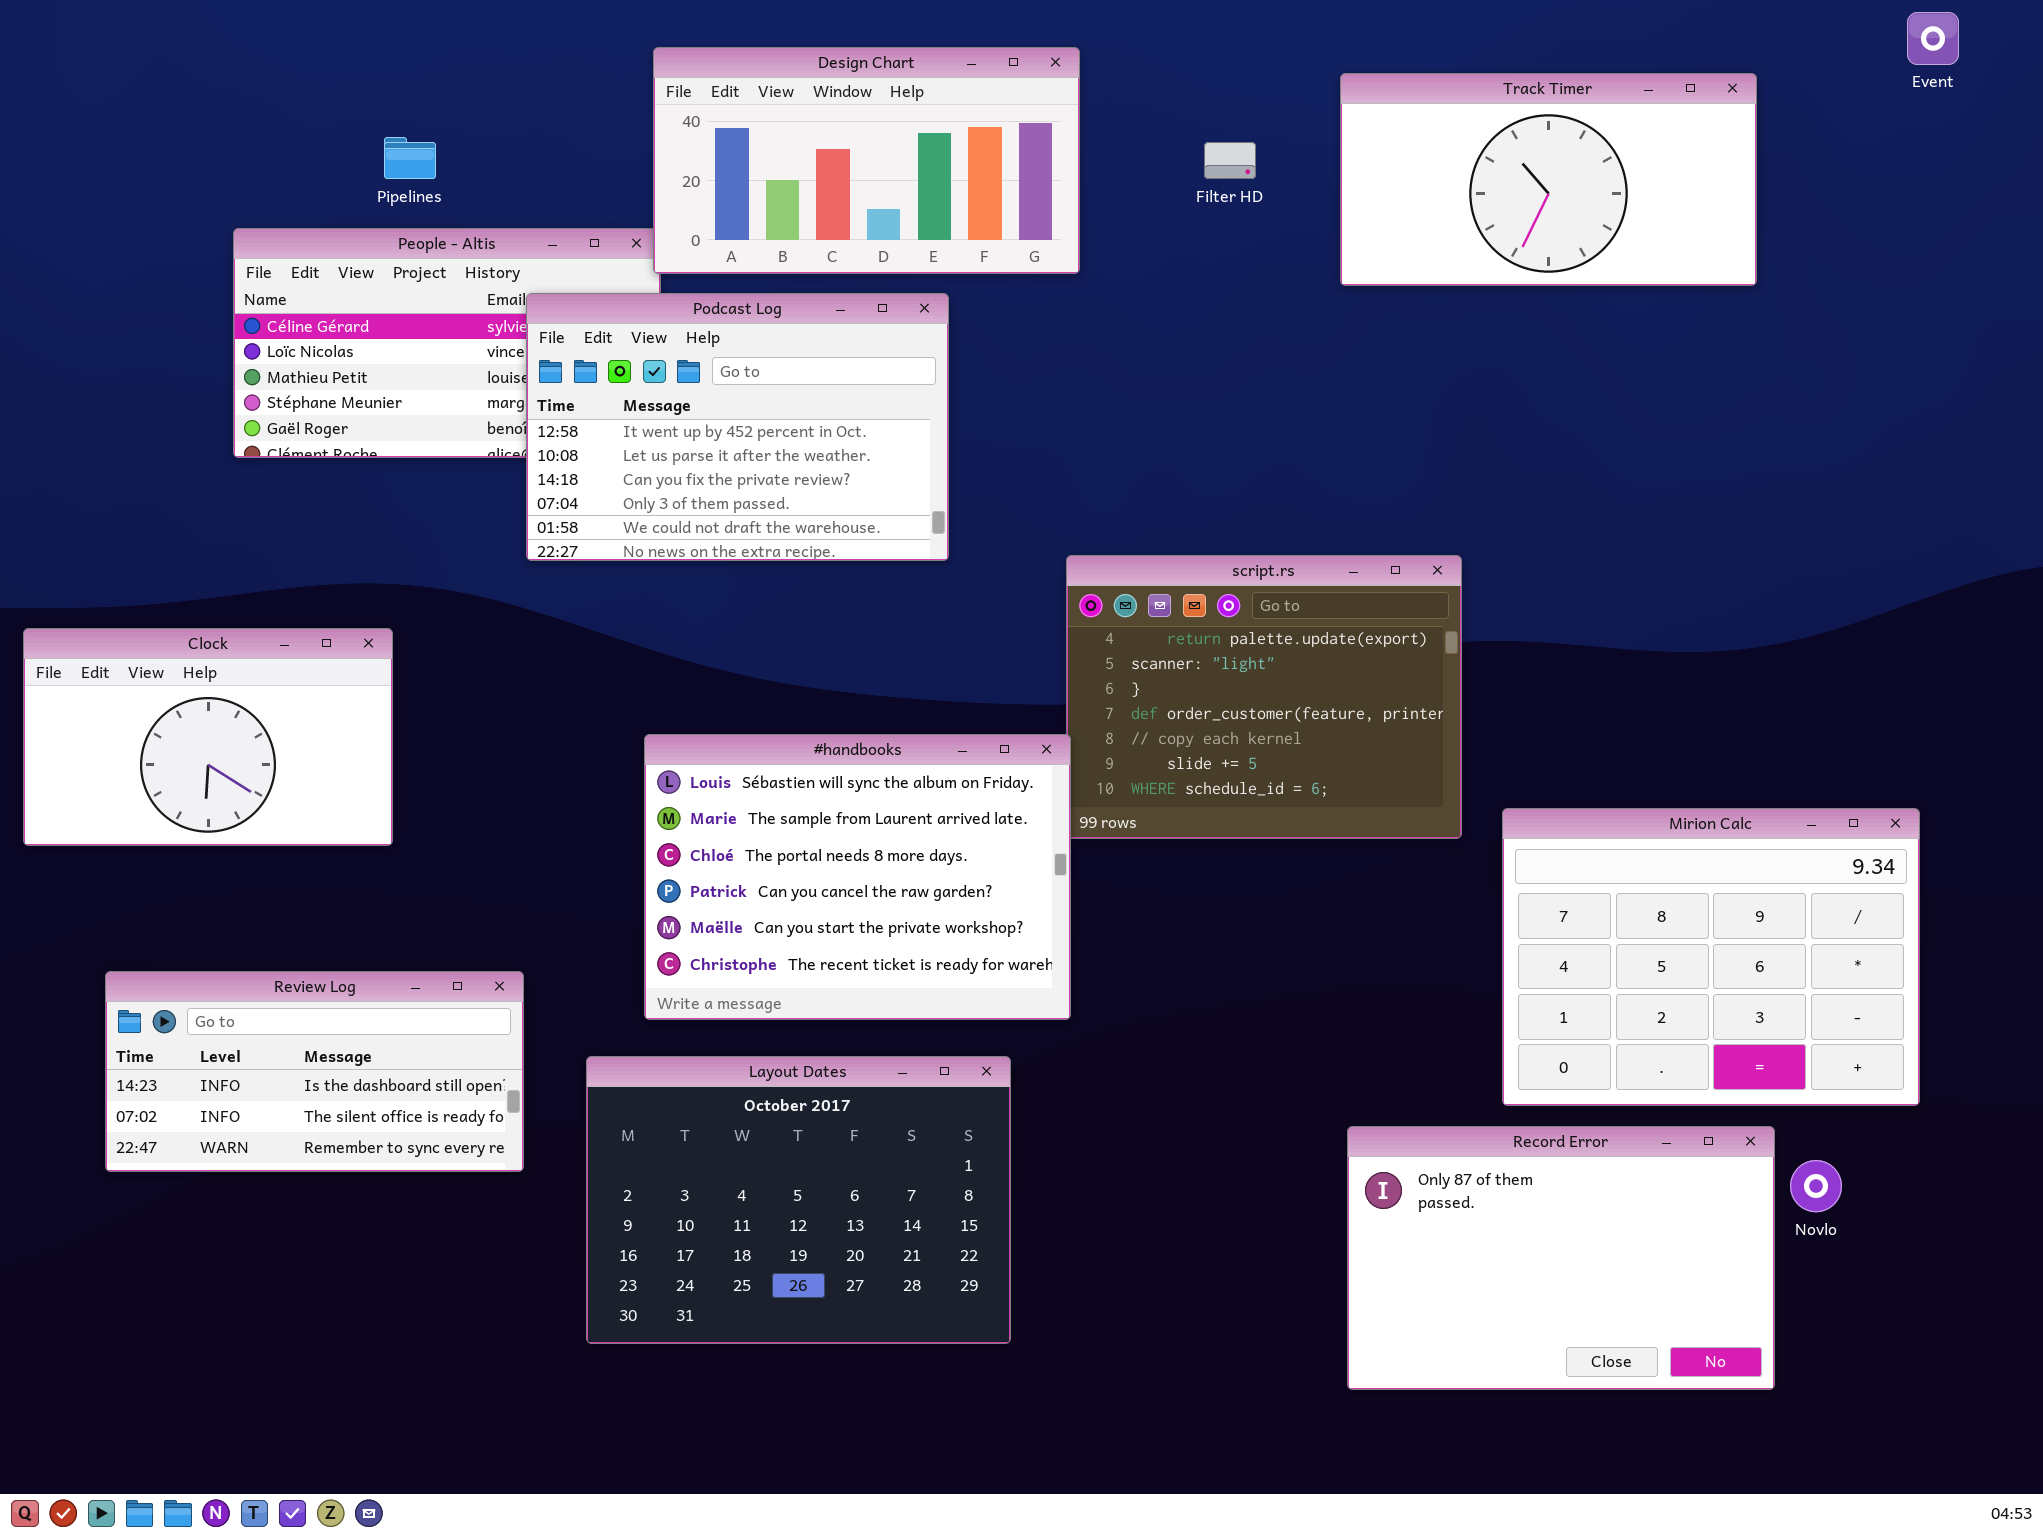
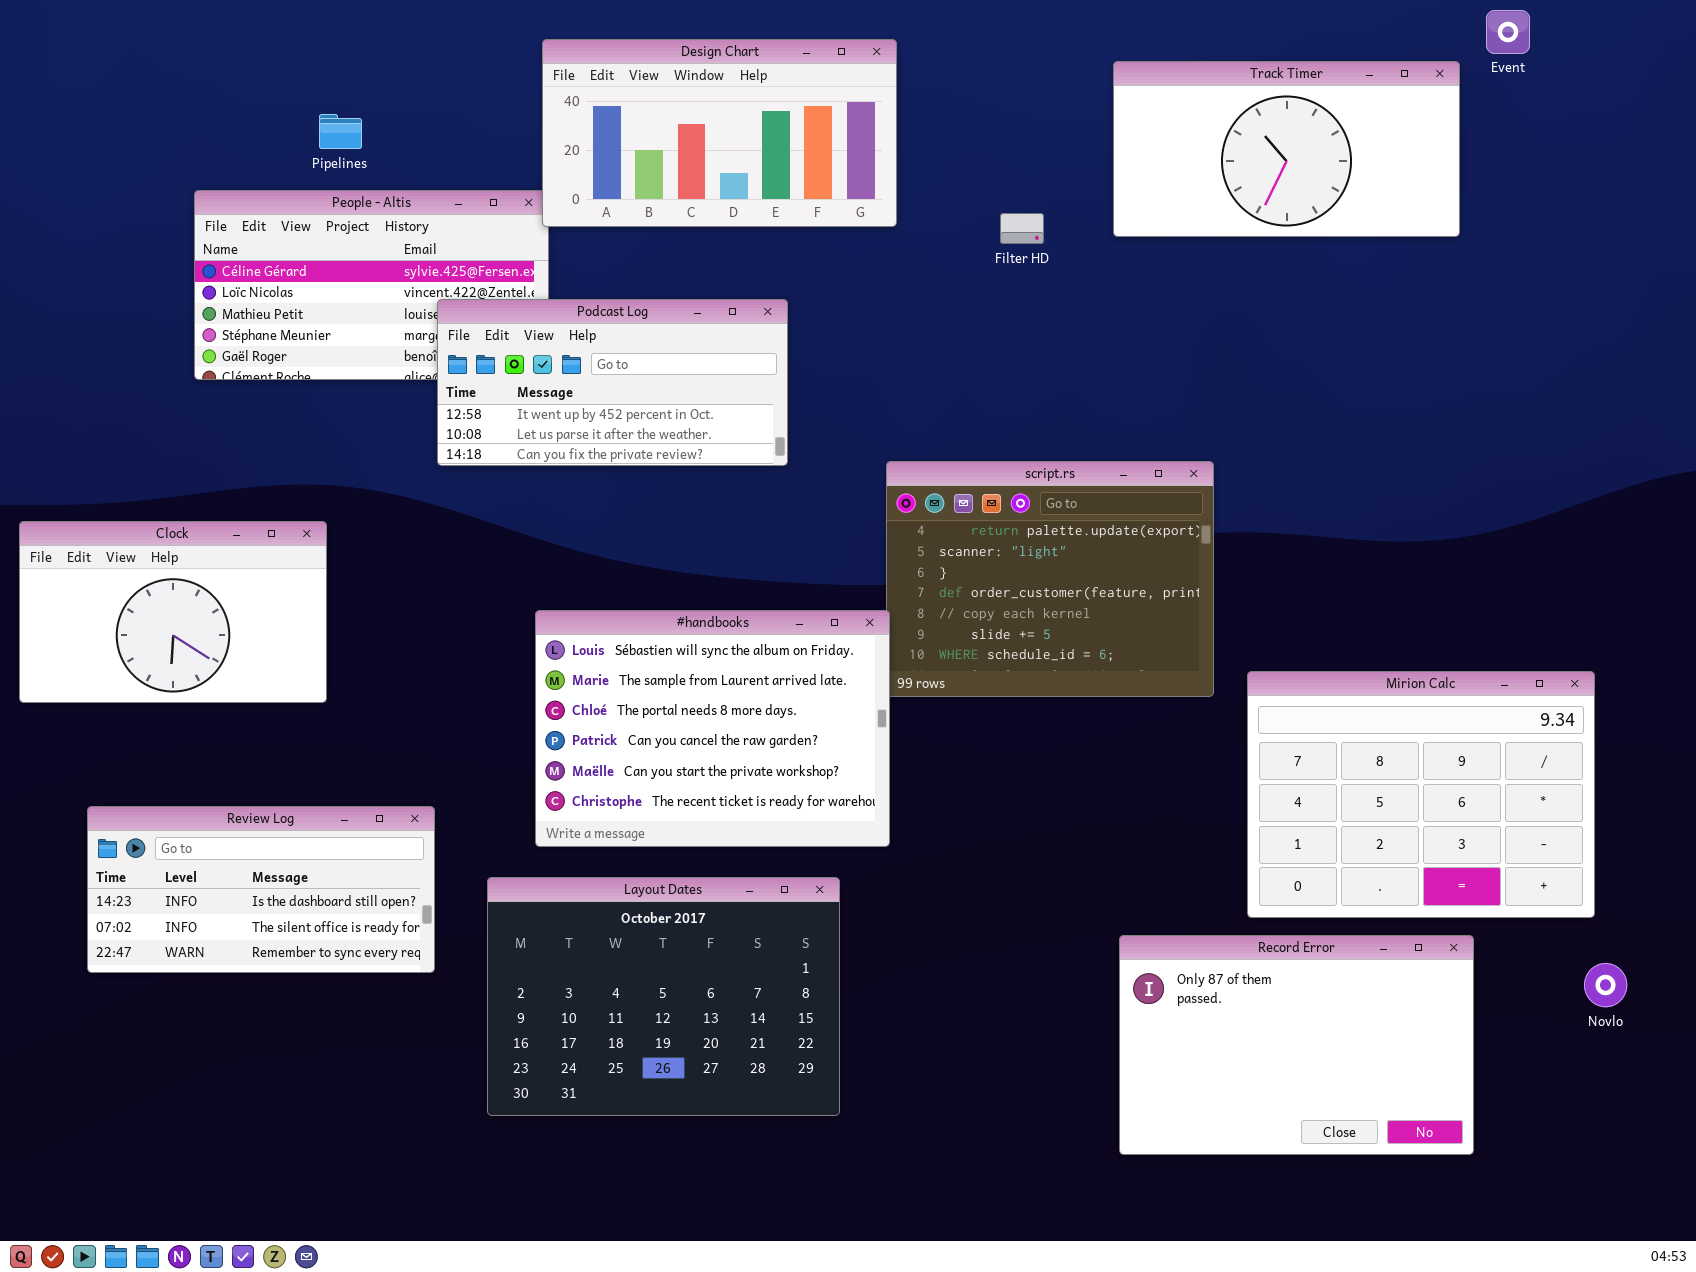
Event: [1907,12,1959,65] -> [1486,10,1530,54], moved
Filter HD: [1204,142,1256,179] -> [1000,213,1044,244], moved
Podcast Log: [526,293,949,561] -> [437,299,788,466], resized
Novlo: [1790,1160,1842,1212] -> [1584,963,1627,1007], moved

